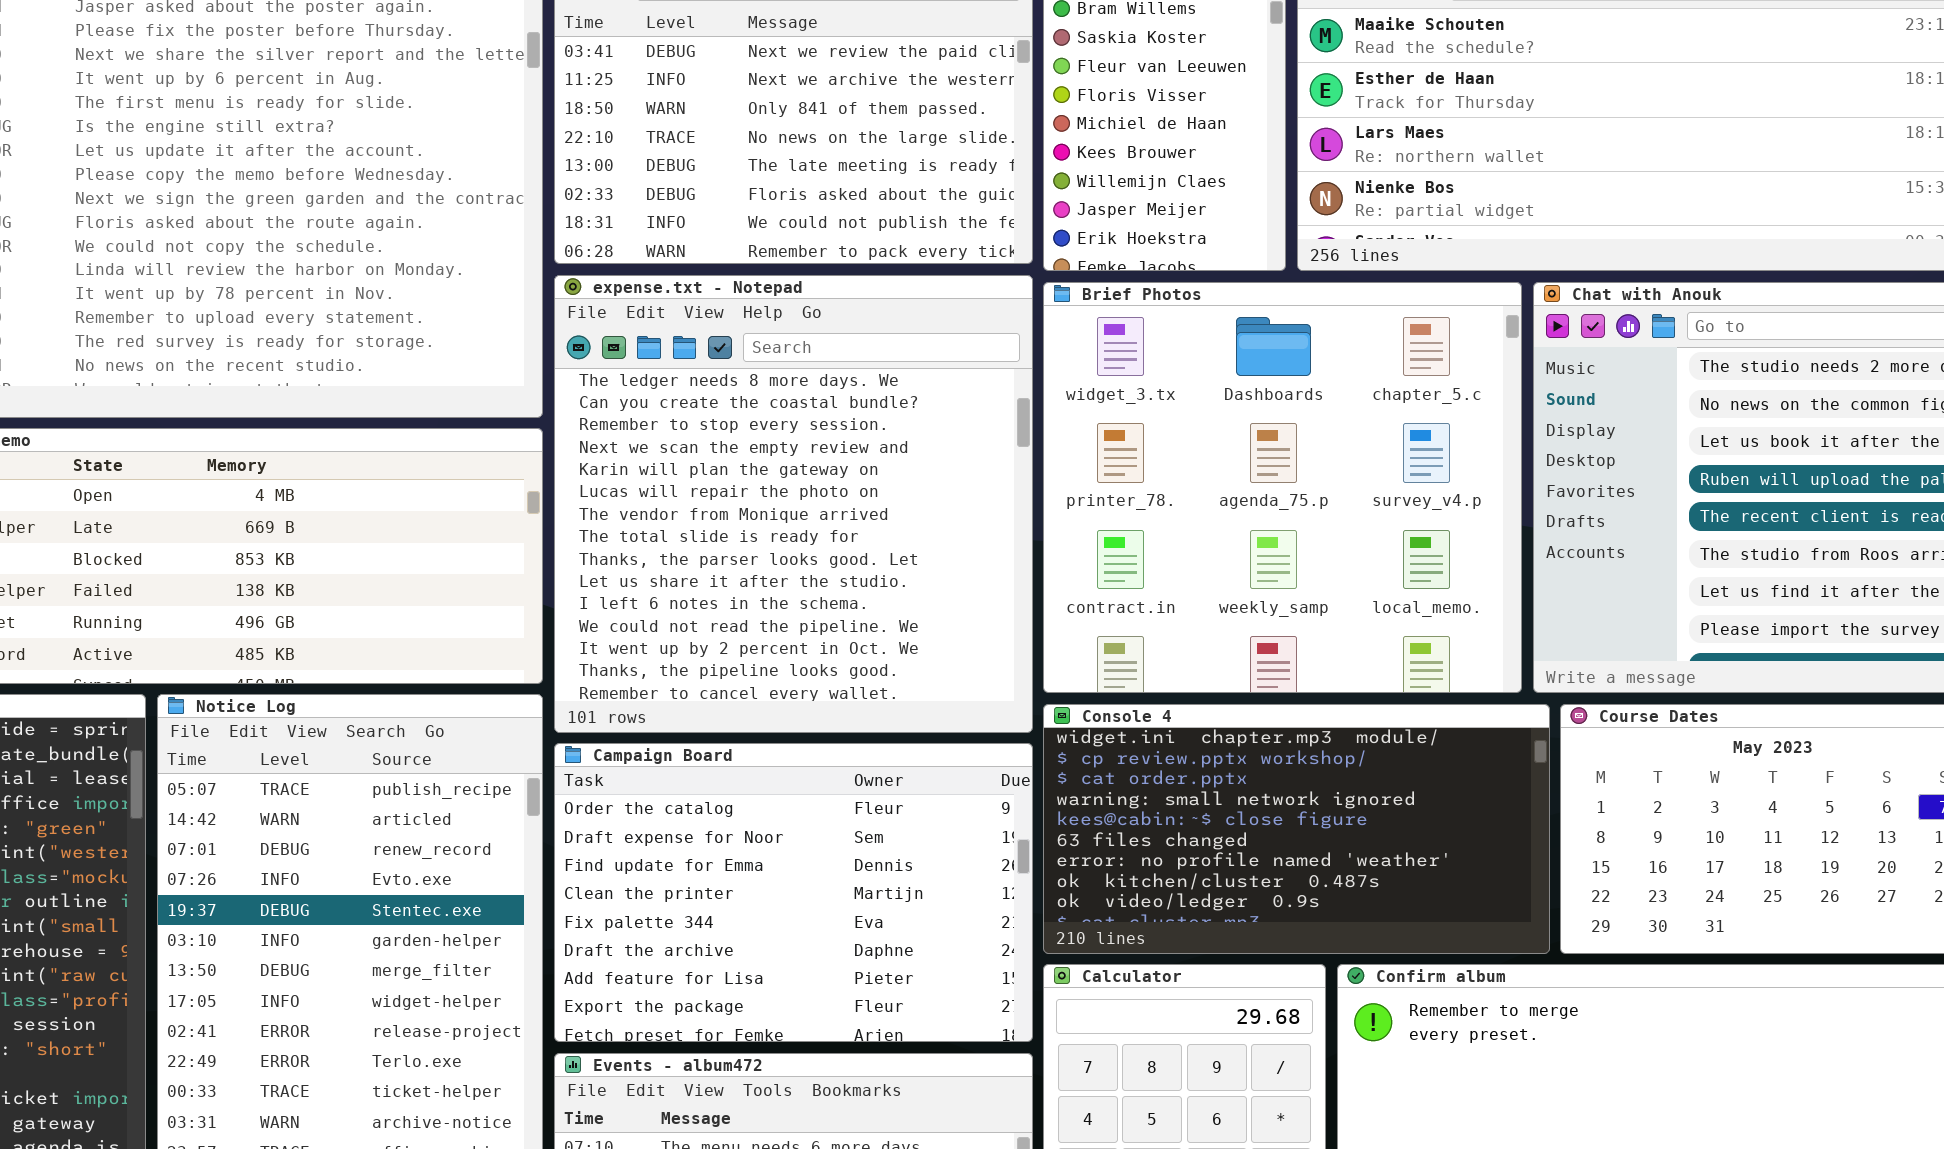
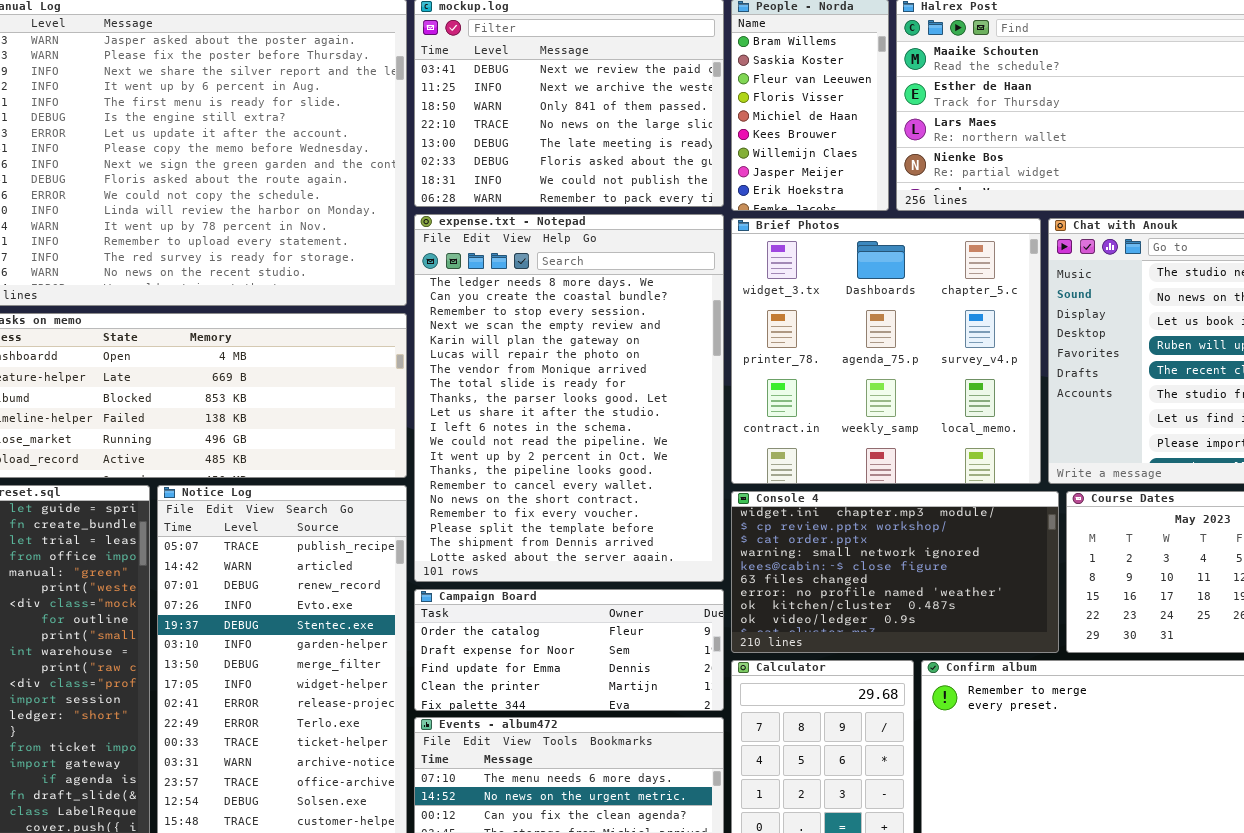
expense.txt - Notepad: [554,275,1033,733] -> [414,214,724,582], resized
Campaign Board: [554,743,1033,1042] -> [414,589,724,711], resized

